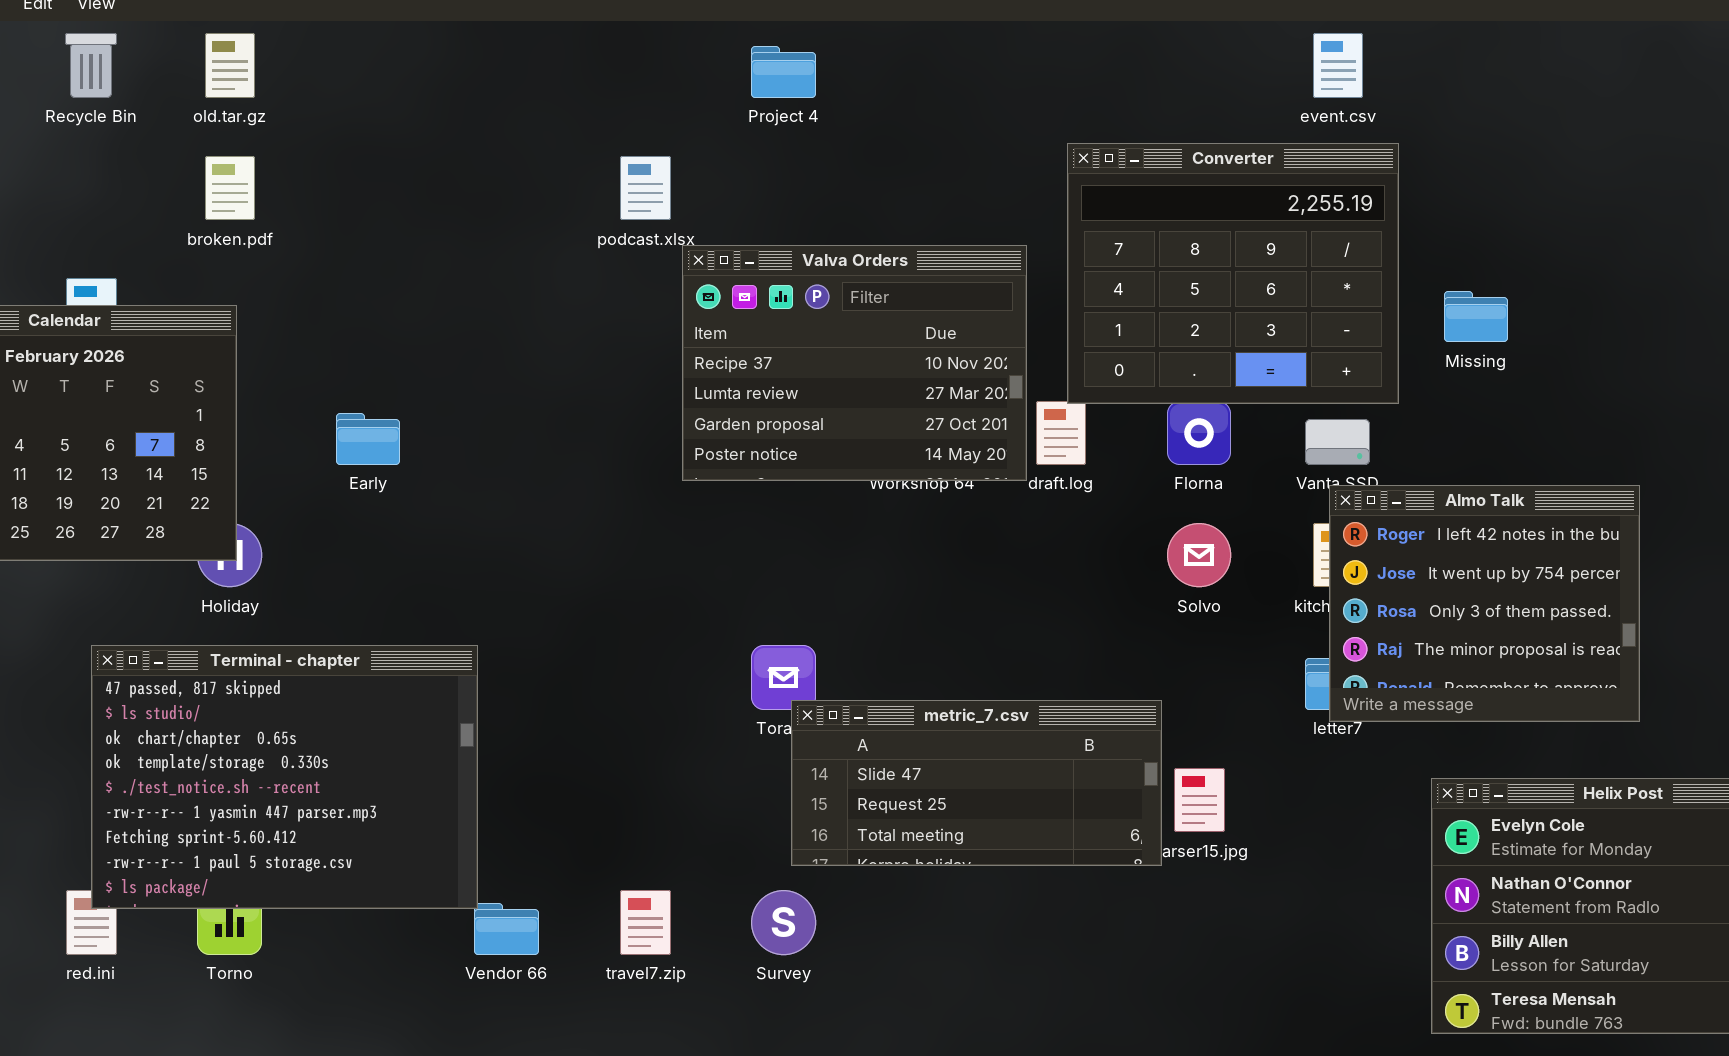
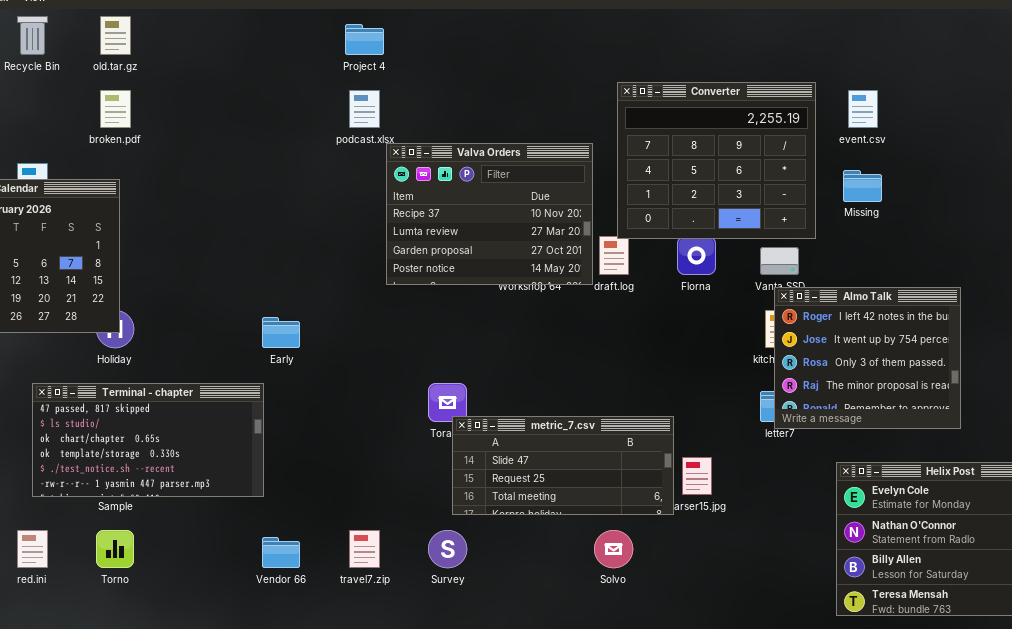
event.csv: [1313,33,1363,98] -> [848,90,878,128], moved
Project 4: [751,46,816,98] -> [345,24,384,55], moved
Early: [336,413,400,465] -> [262,317,300,348], moved
Solvo: [1167,523,1231,587] -> [594,530,633,568], moved
Terminal - chapter: [91,645,478,909] -> [32,383,264,497], resized

